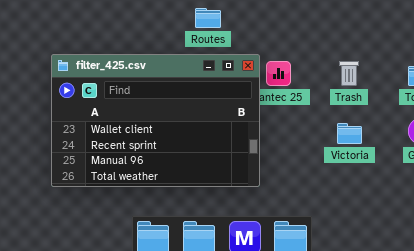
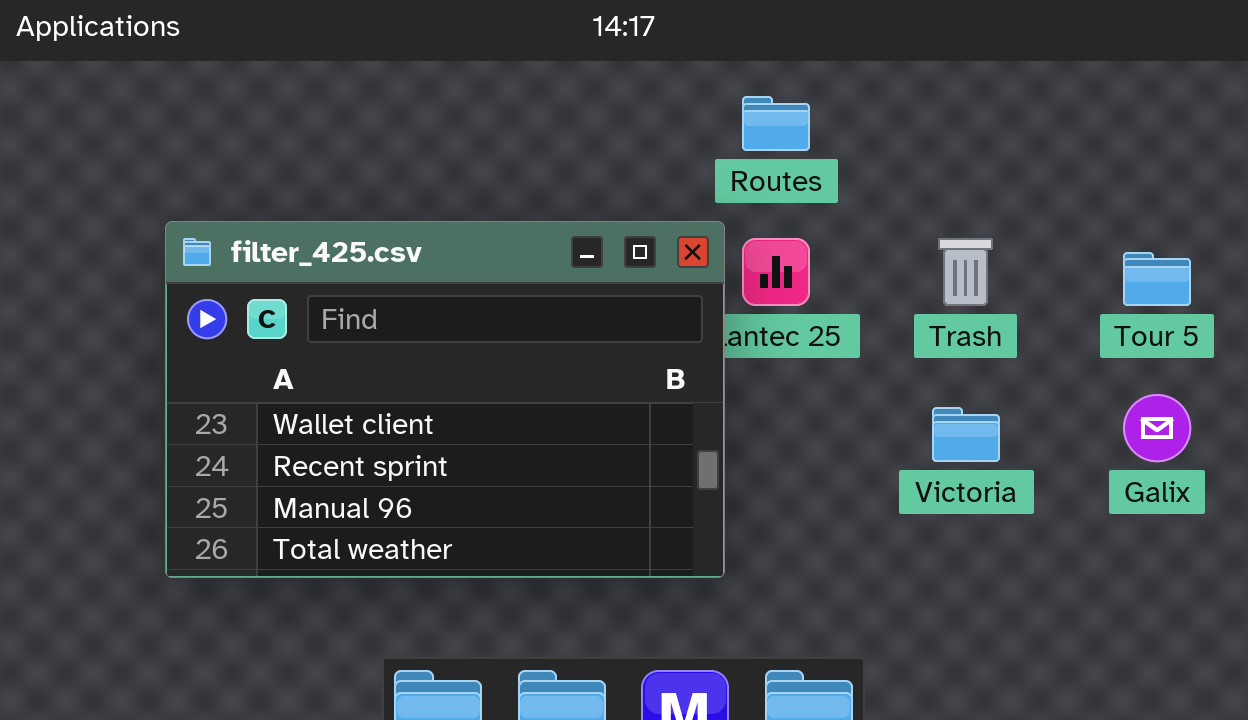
Routes: [195,8,221,28] -> [742,96,810,151], moved

